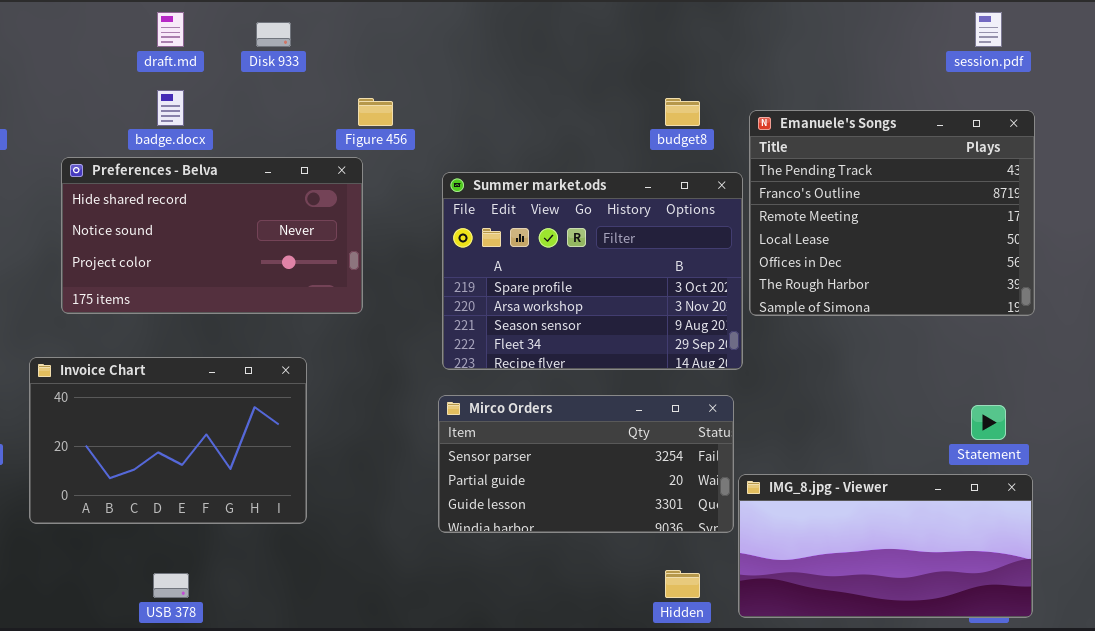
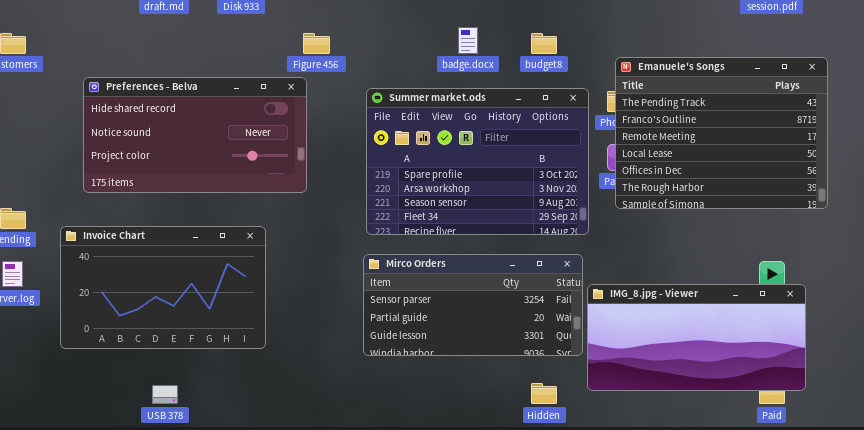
badge.docx: [157,90,184,126] -> [458,27,478,54], moved
Emanuele's Songs: [749,110,1035,316] -> [615,57,828,209], moved
IMG_8.jpg - Viewer: [738,474,1033,618] -> [587,284,806,391], moved

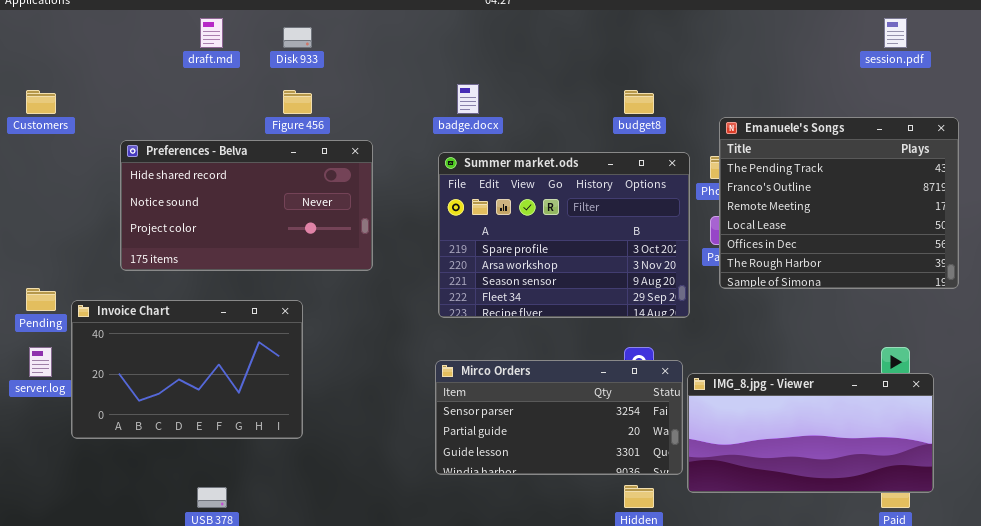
badge.docx: [458,27,478,54] -> [457,84,479,114], moved
Figure 456: [303,33,330,54] -> [283,90,312,114], moved
Invoice Chart: [60,226,266,349] -> [71,300,303,439], moved
Mirco Orders: [363,254,583,356] -> [435,360,683,475], moved

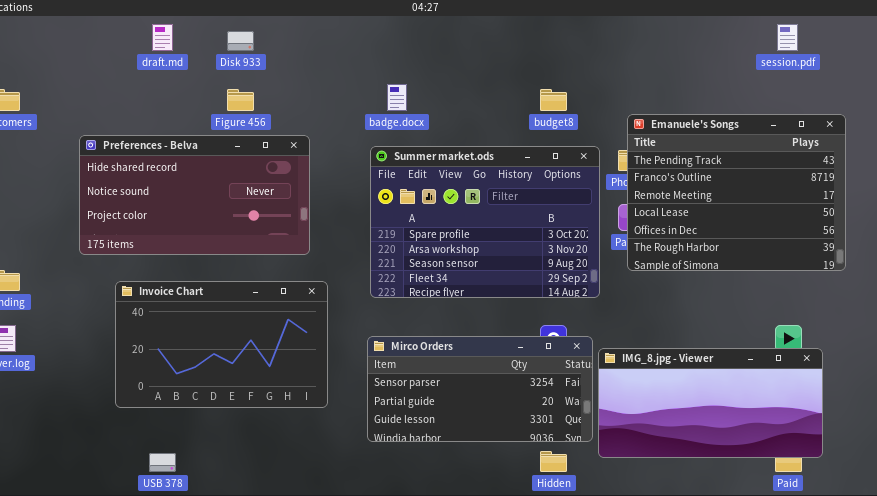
Invoice Chart: [71,300,303,439] -> [115,281,328,408], moved

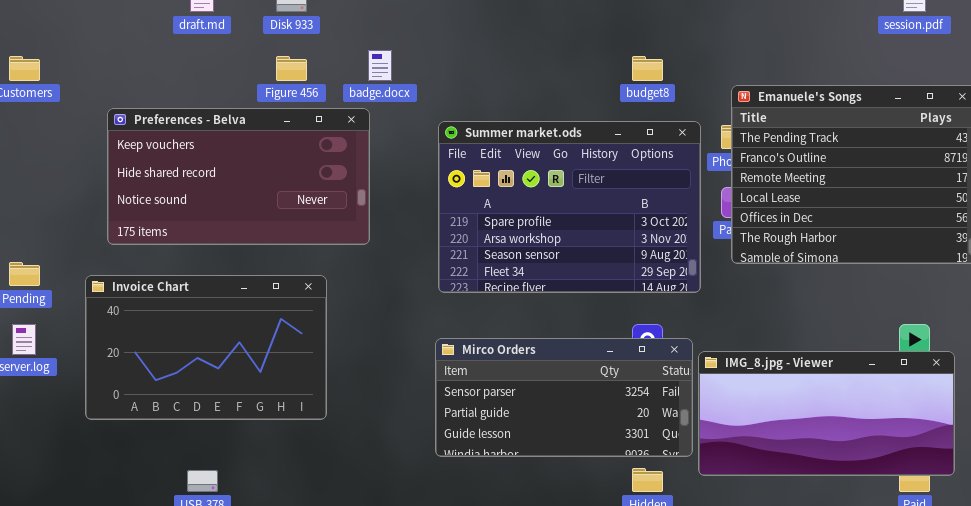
badge.docx: [387,84,407,111] -> [368,50,392,81], moved
Preferences - Belva: [79,135,310,255] -> [107,108,370,245], scrolled up 1 row
Invoice Chart: [115,281,328,408] -> [85,275,327,420], moved

